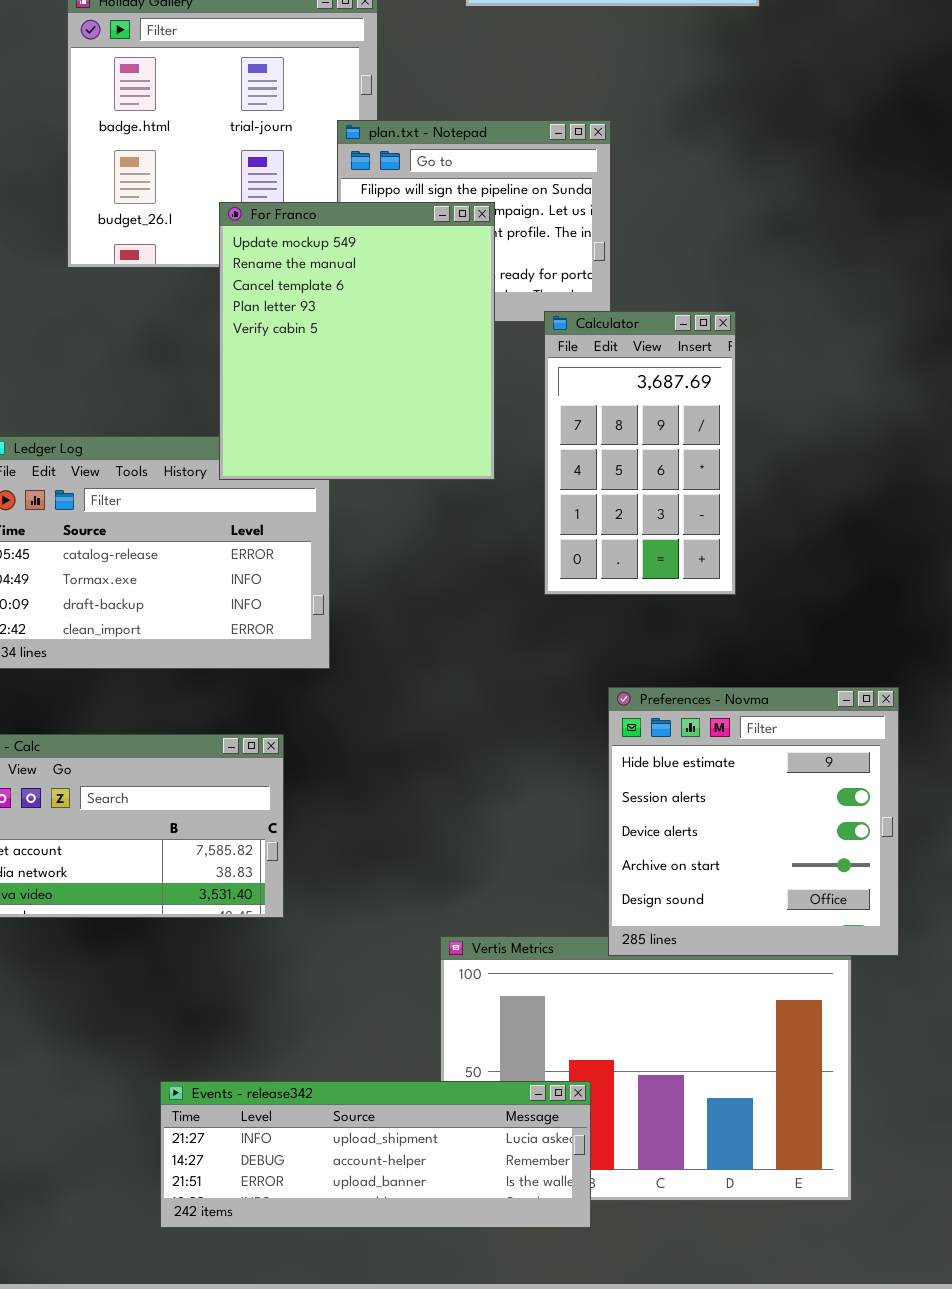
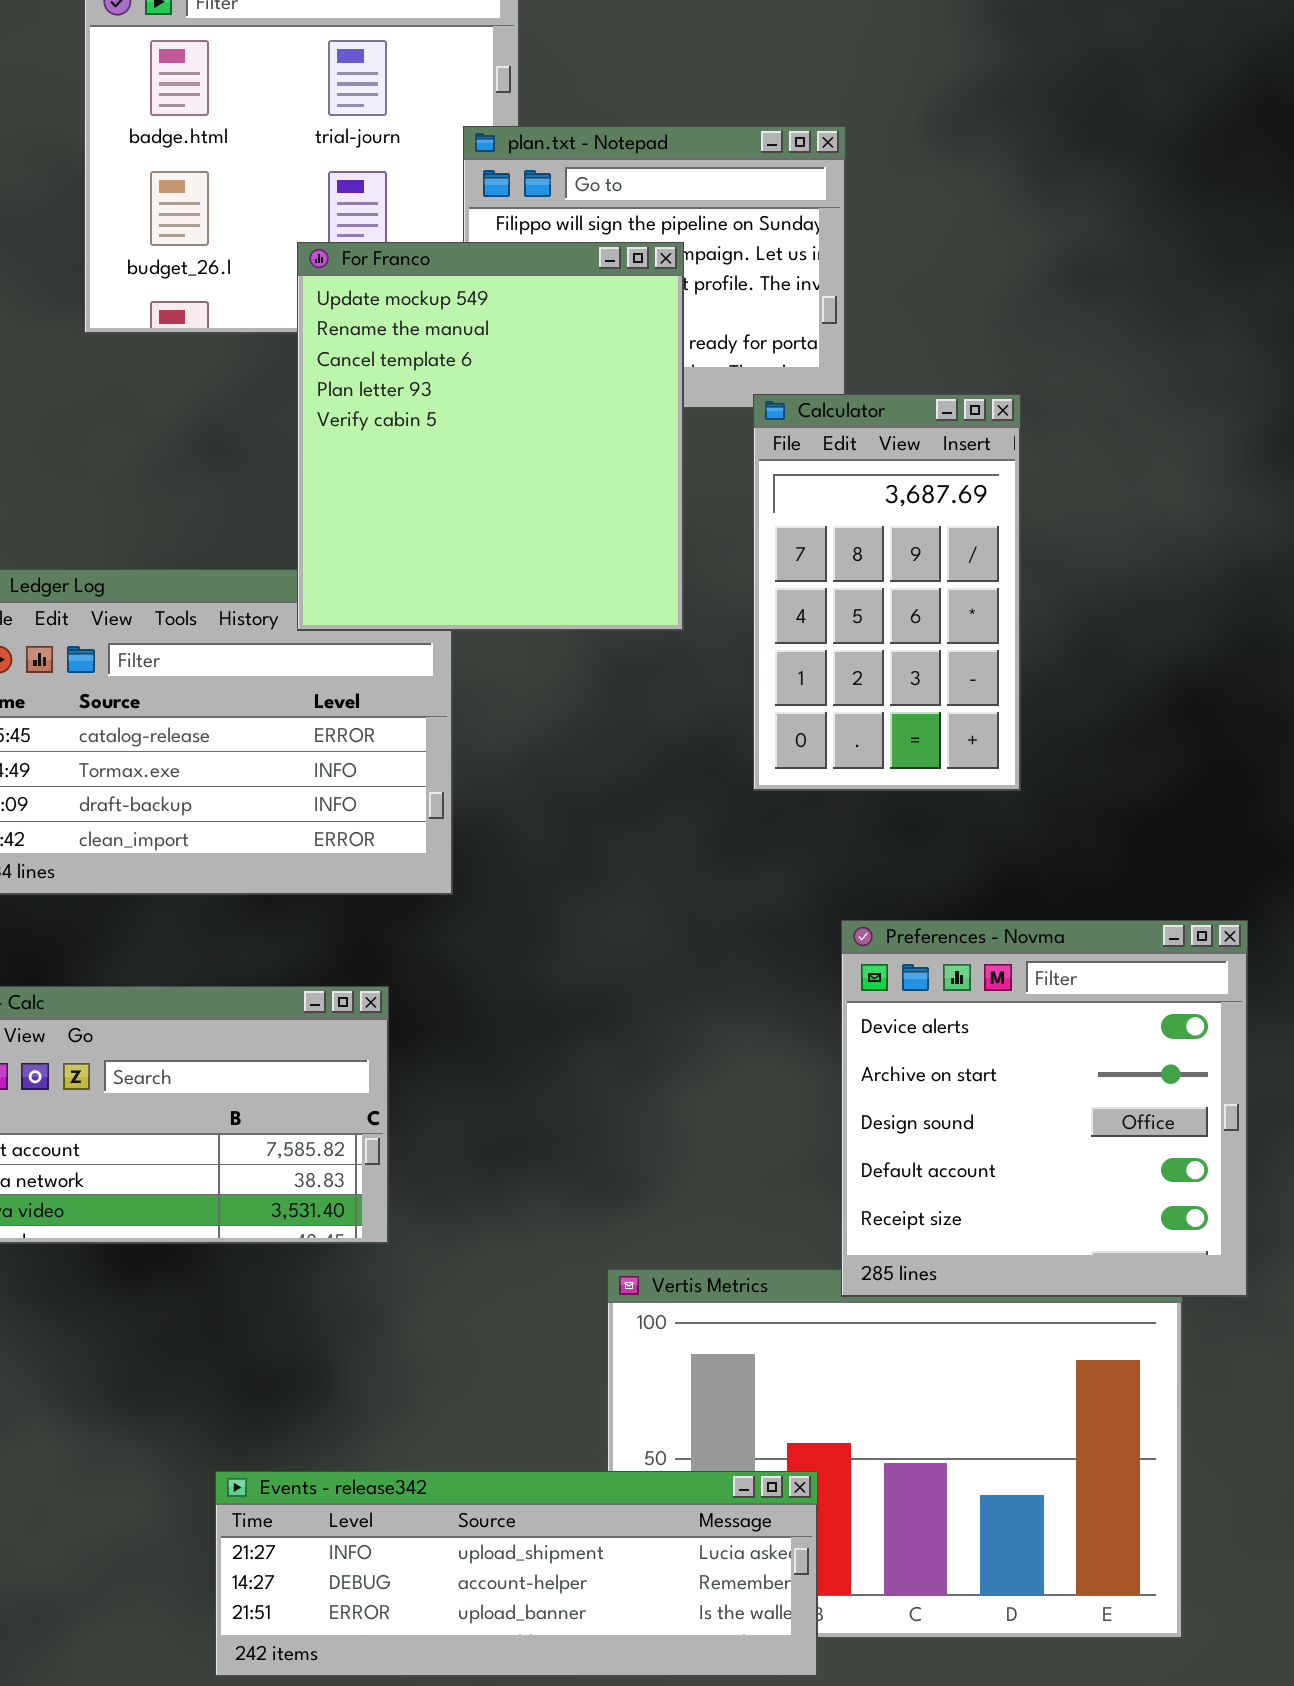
Preferences - Novma: [608,687,899,956] -> [841,920,1248,1297], scrolled down 2 rows

